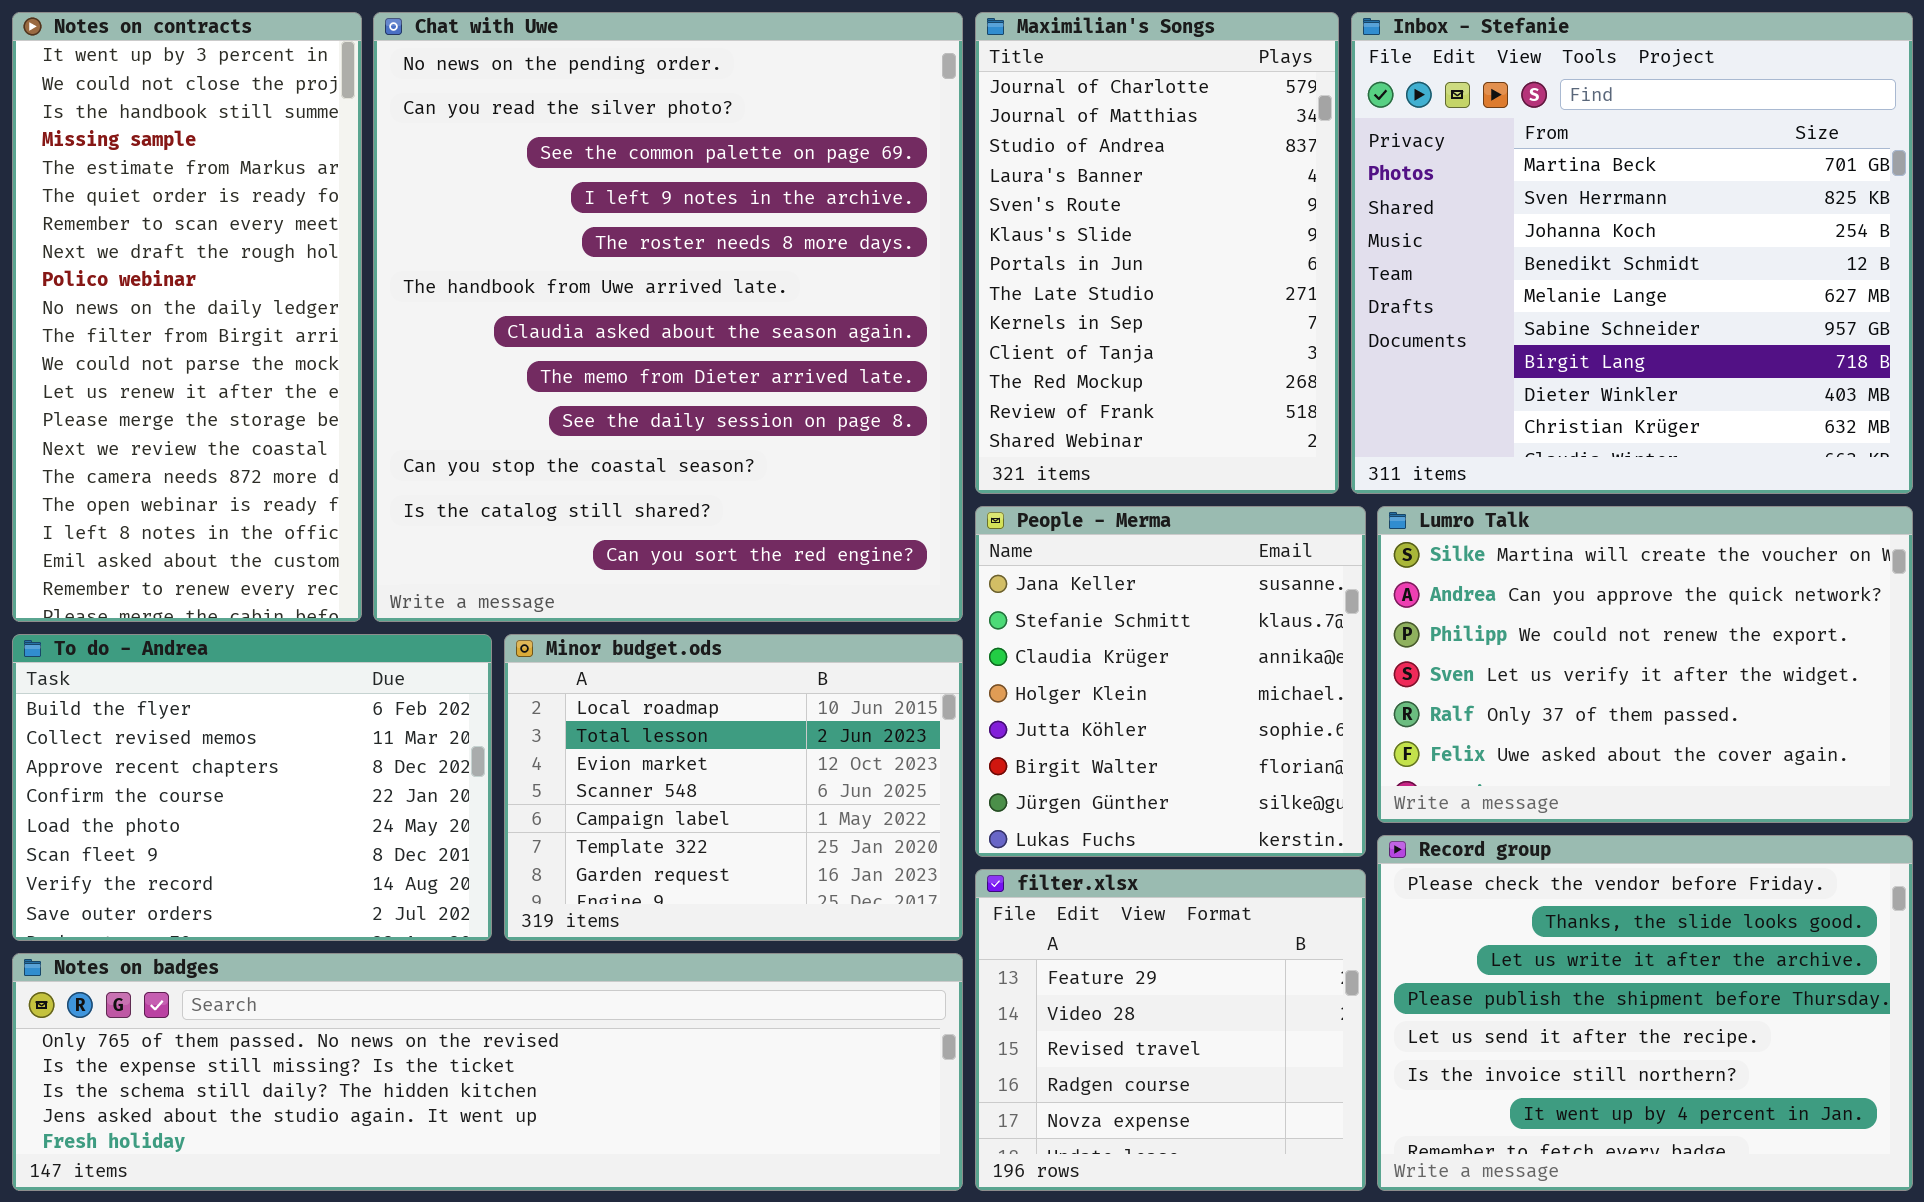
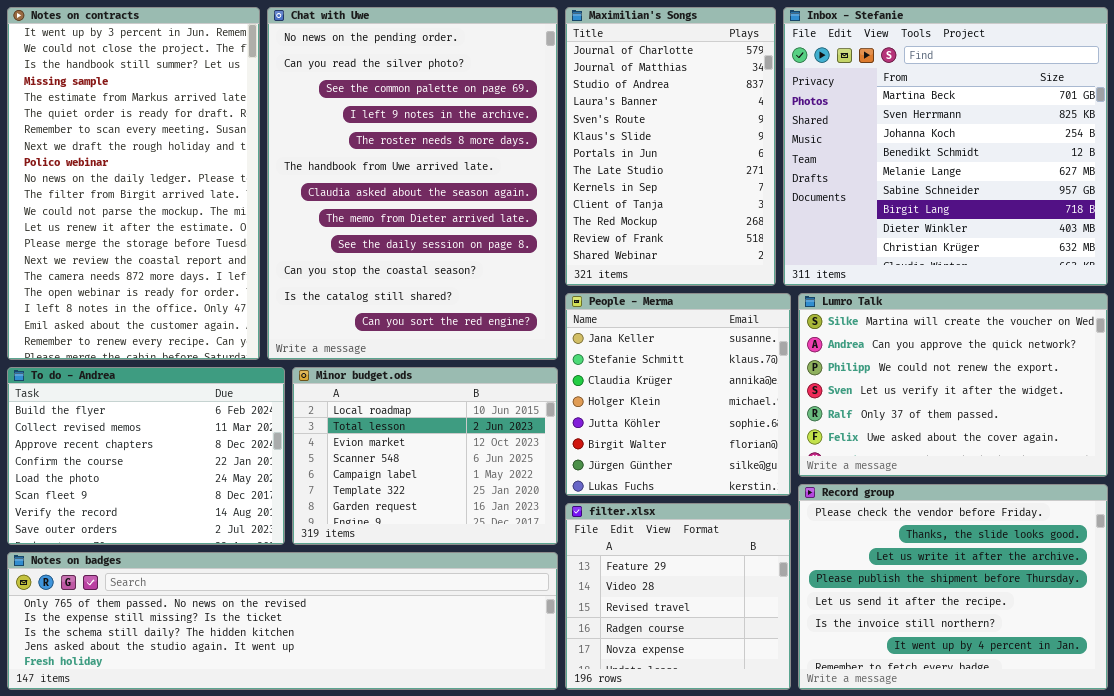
Notes on contracts: [12,12,362,622] -> [7,7,260,360], resized
Chat with Uwe: [373,12,963,622] -> [267,7,558,360], resized

